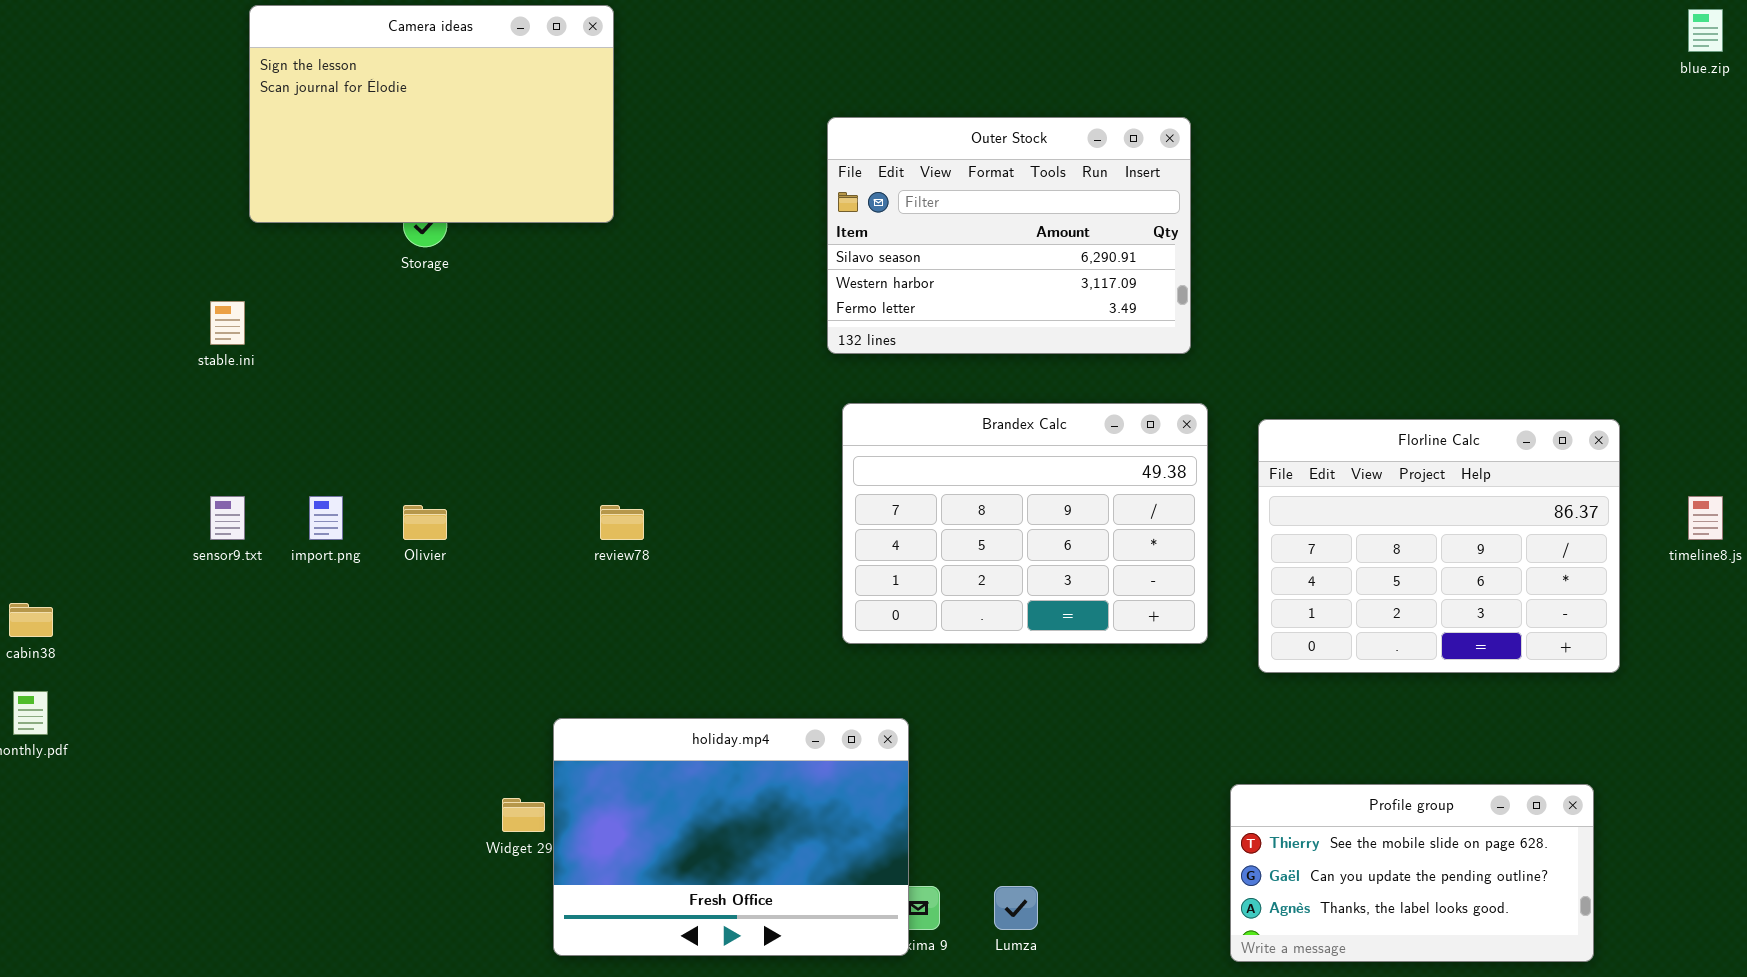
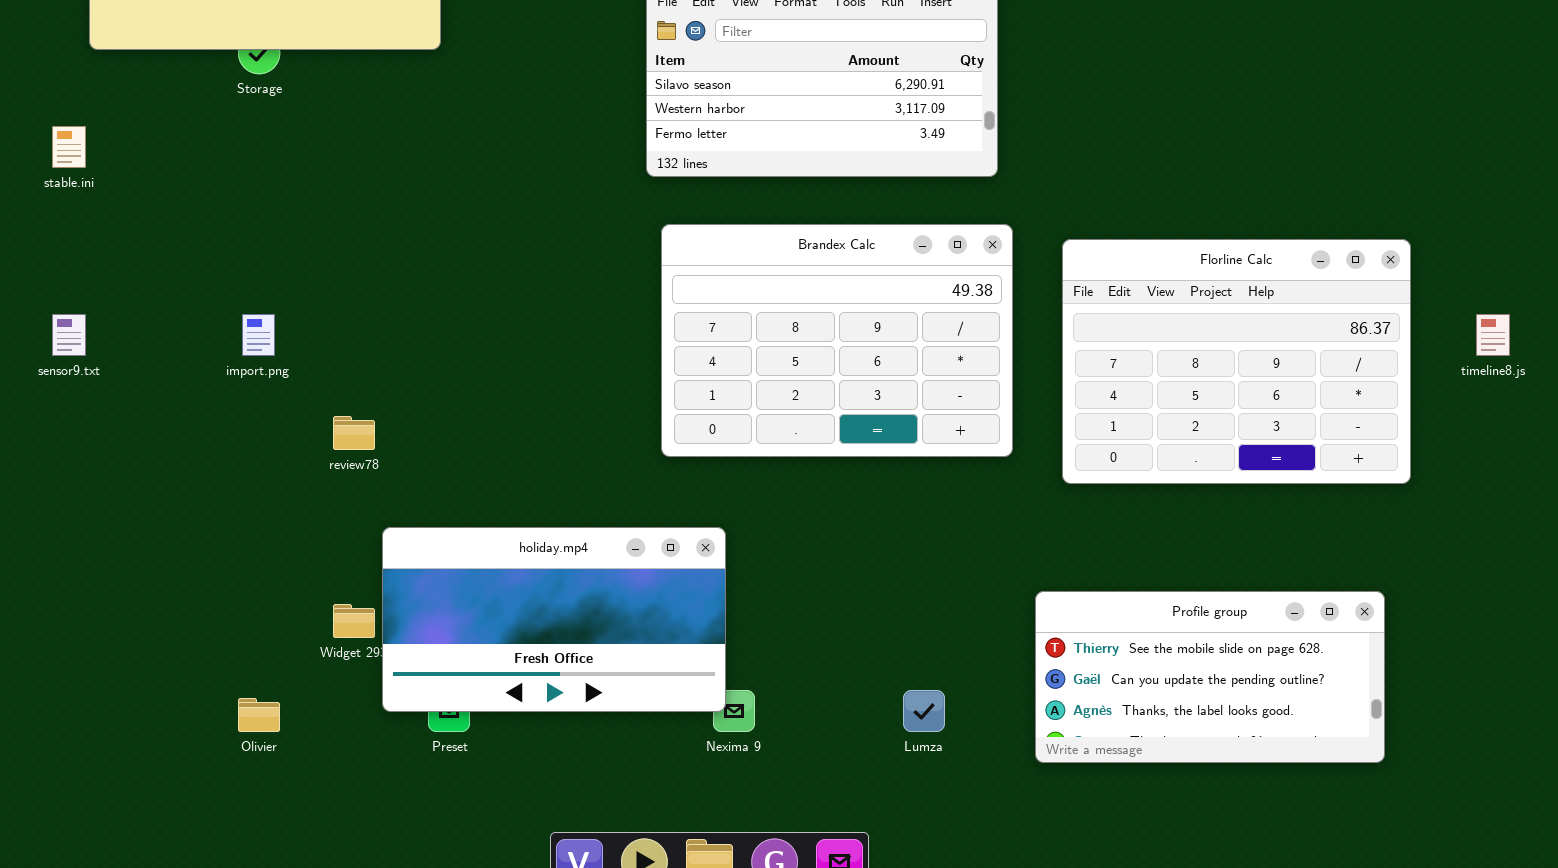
import.png: [309,496,343,540] -> [242,314,275,356], moved
Olivier: [403,505,447,540] -> [238,698,280,732], moved
review78: [600,505,644,540] -> [333,416,375,450], moved
holiday.mp4: [553,718,909,956] -> [382,527,726,712], resized
Lumza: [994,886,1038,930] -> [903,690,945,732], moved

